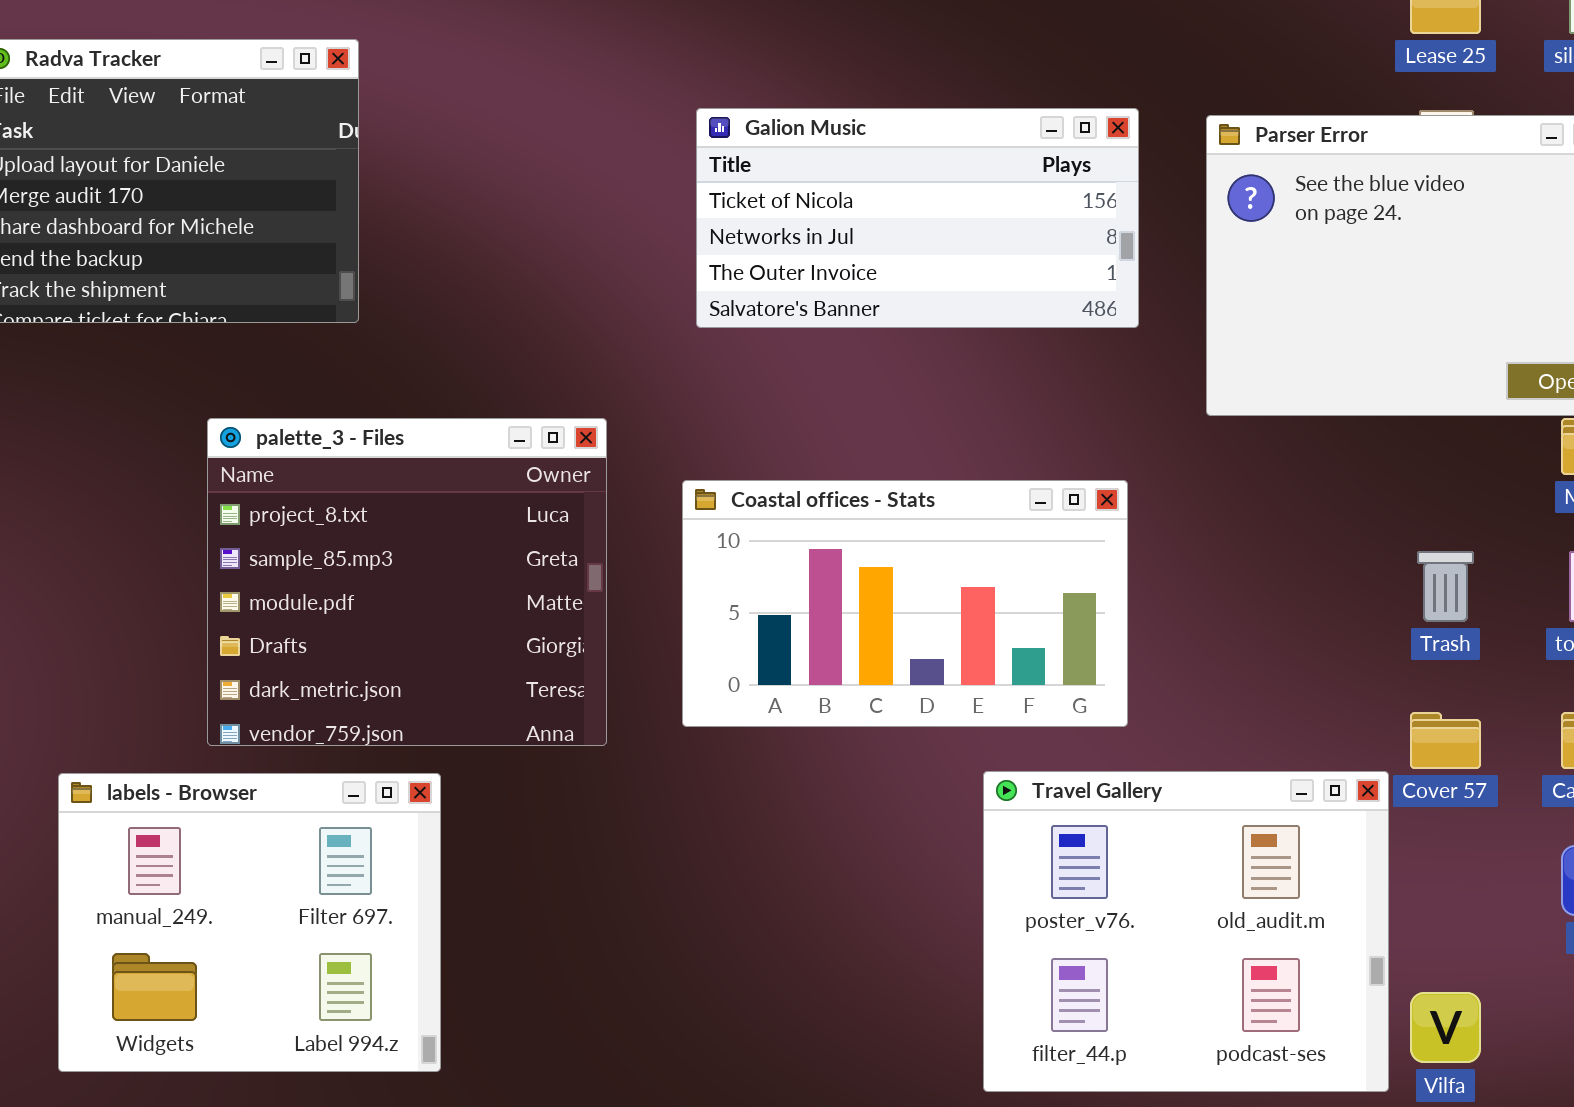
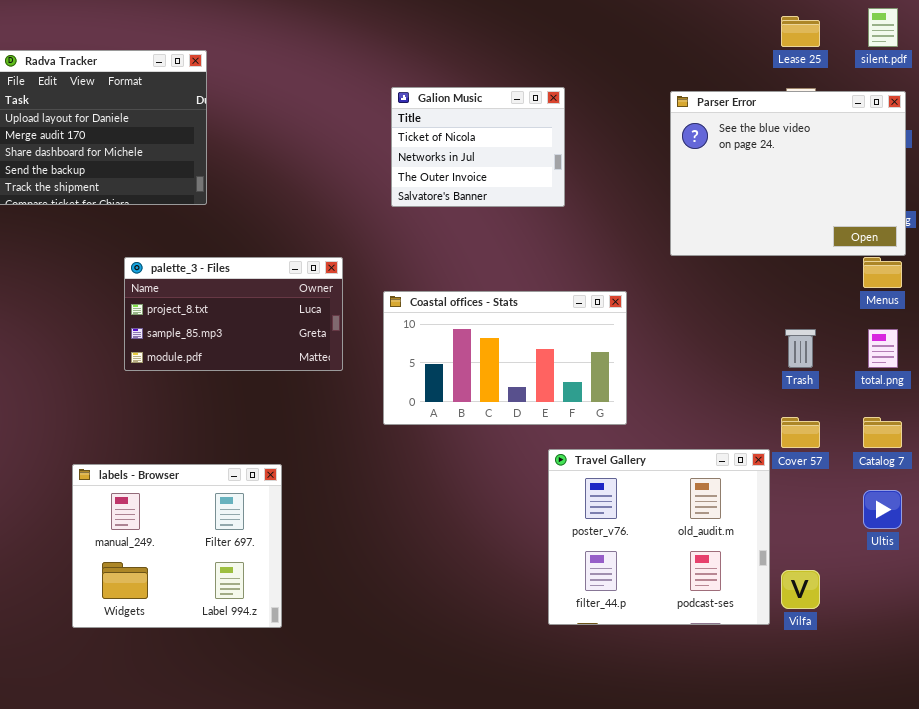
Galion Music: [696,108,1139,328] -> [391,87,565,207], resized
palette_3 - Files: [207,418,607,746] -> [124,257,343,371], resized
labels - Browser: [58,773,441,1072] -> [72,464,282,628], moved

